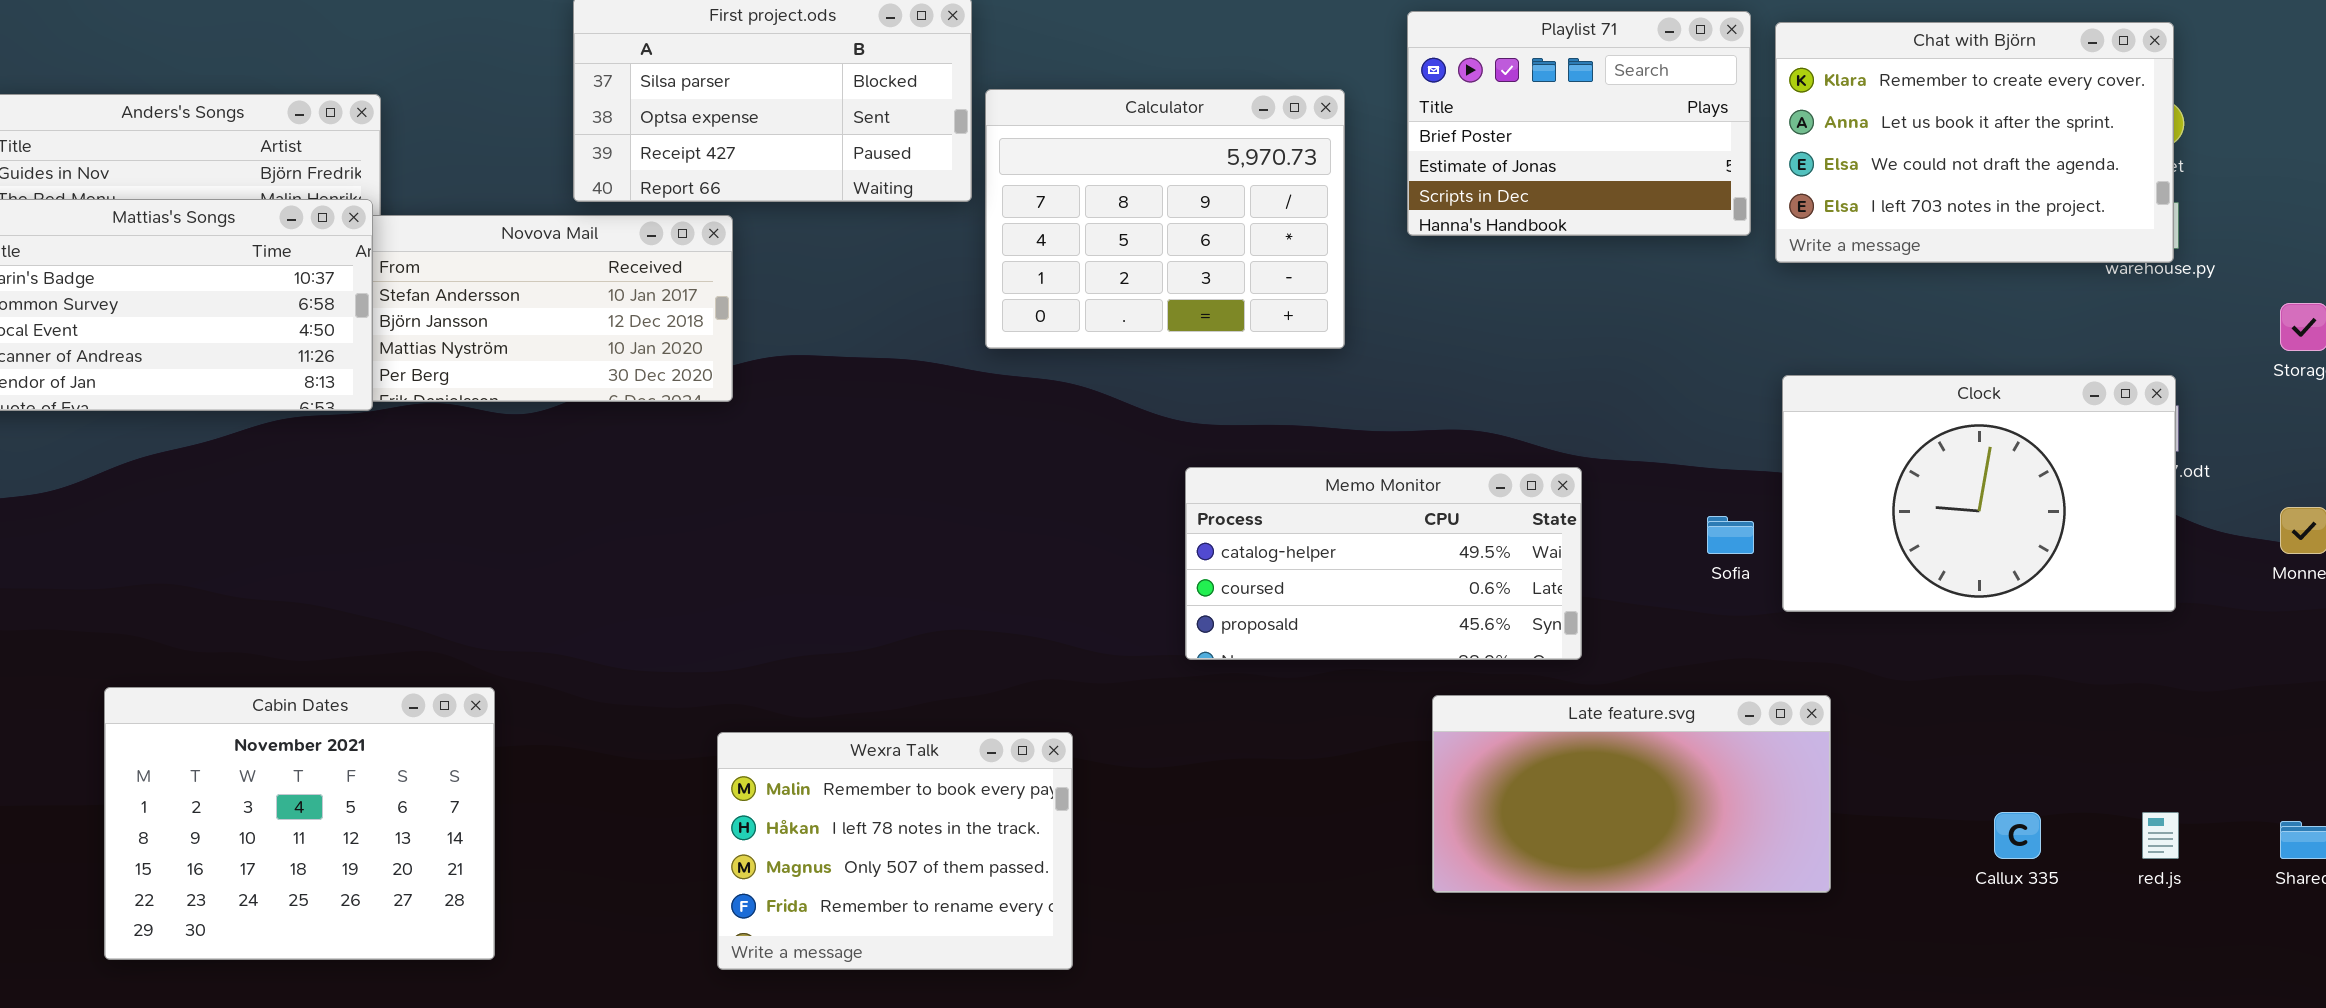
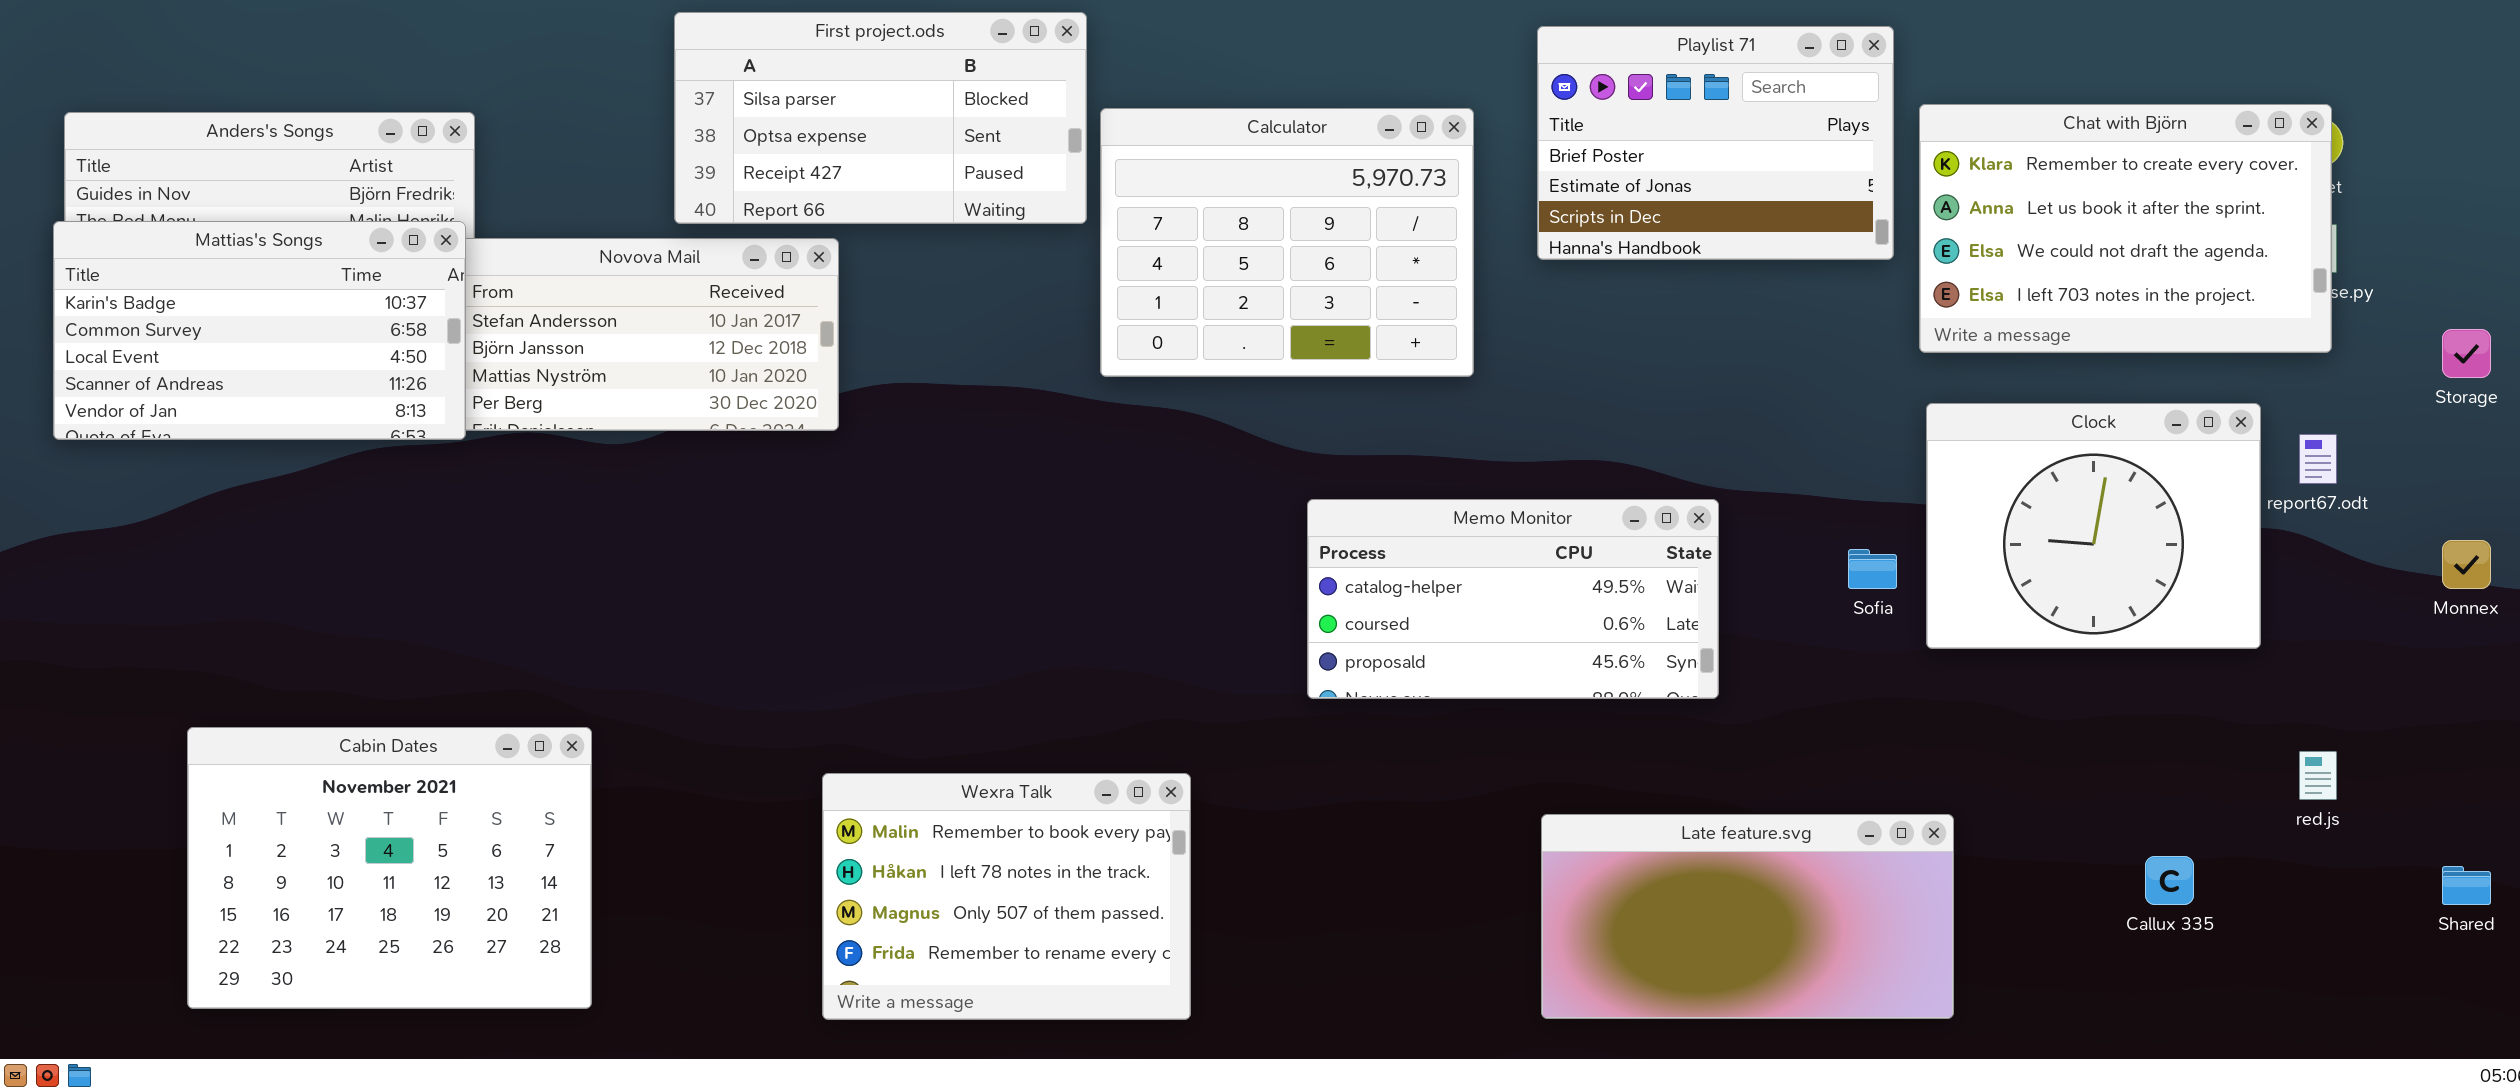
Chat with Björn: [1775,22,2174,263] -> [1919,104,2332,353], moved
Clock: [1782,375,2176,612] -> [1926,403,2261,649], resized
Late feature.svg: [1432,695,1831,893] -> [1541,814,1954,1019], moved
red.js: [2142,812,2179,859] -> [2299,751,2337,800], moved

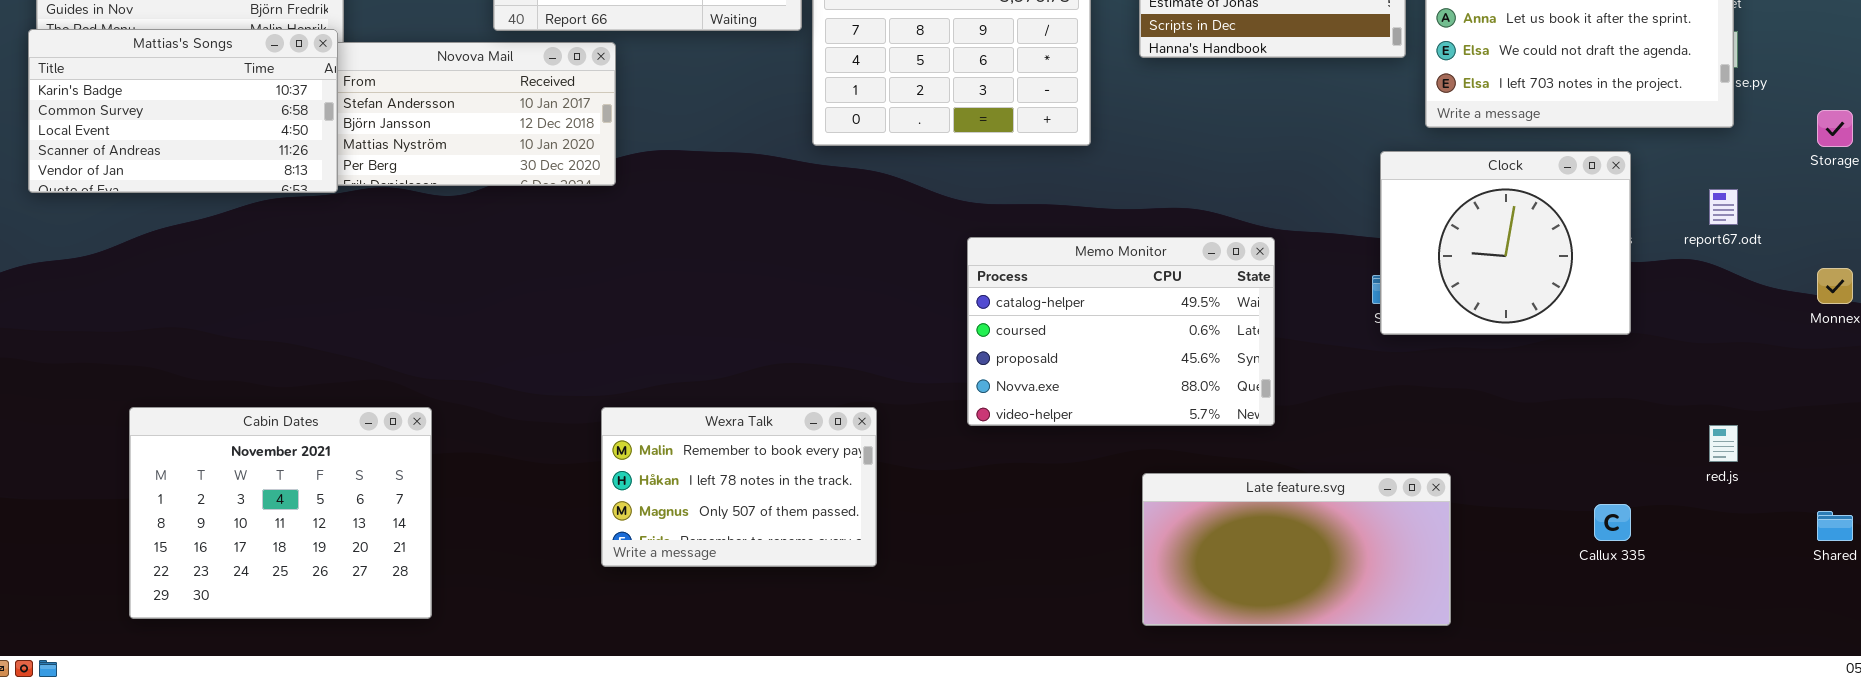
Clock: [1926,403,2261,649] -> [1380,151,1631,335], moved
Memo Monitor: [1307,499,1719,699] -> [967,237,1275,426], resized
Wexra Talk: [822,773,1191,1020] -> [601,407,877,567], moved, resized

